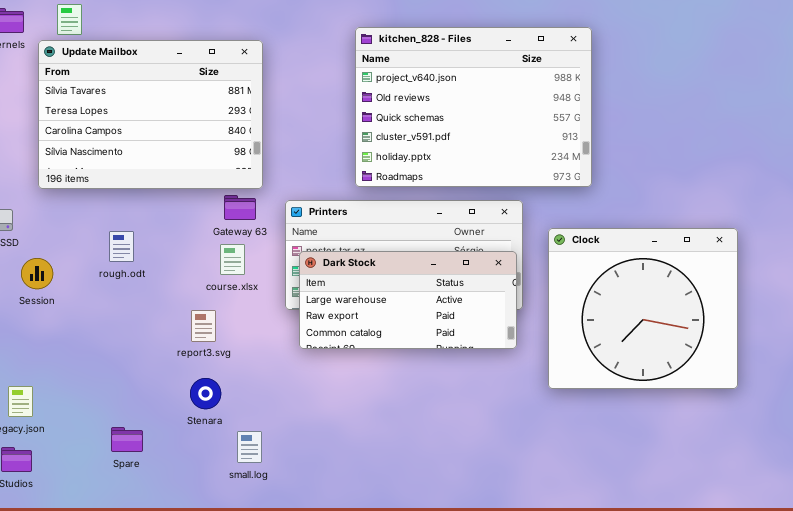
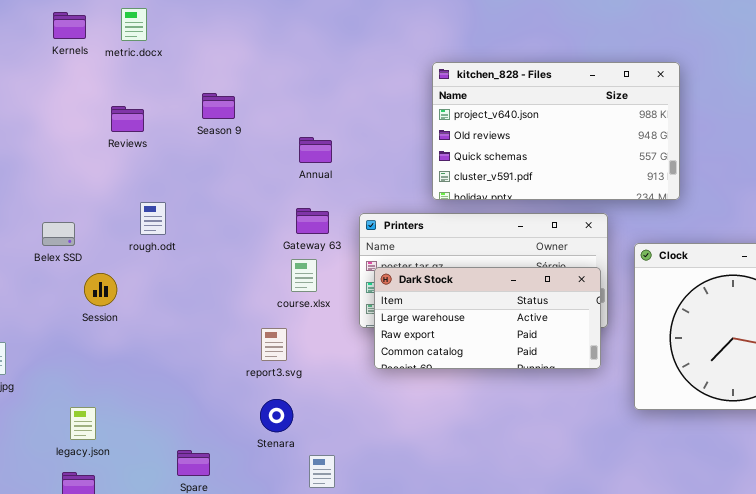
kitchen_828 - Files: [355,27,592,187] -> [432,62,680,200], resized
Update Mailbox: [38,40,263,189] -> none, closed
rough.odt: [109,231,134,262] -> [140,202,166,235], moved

